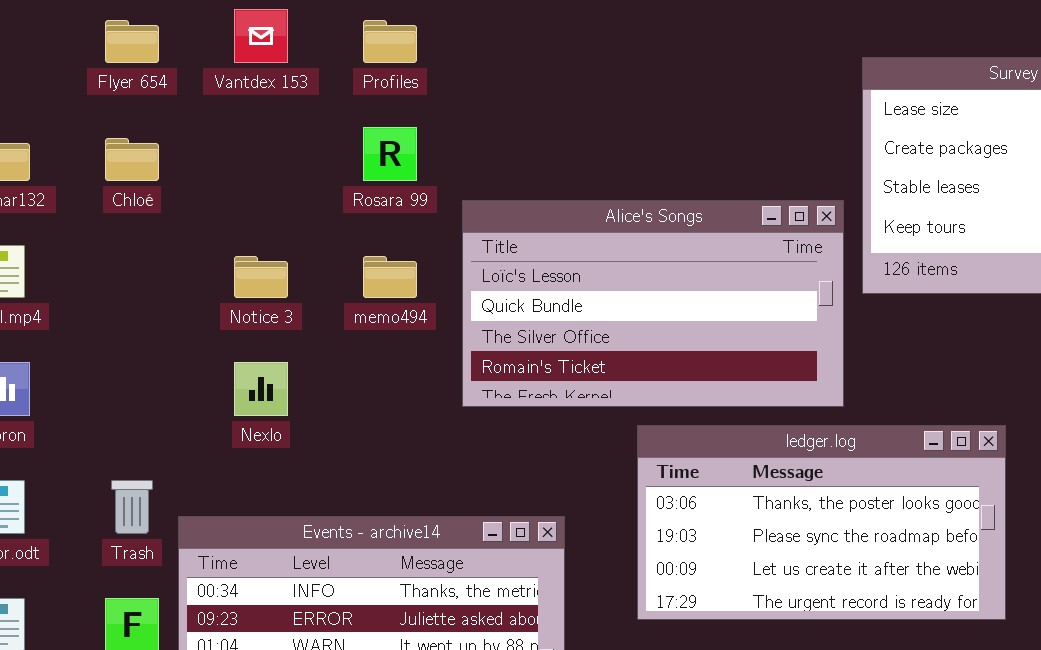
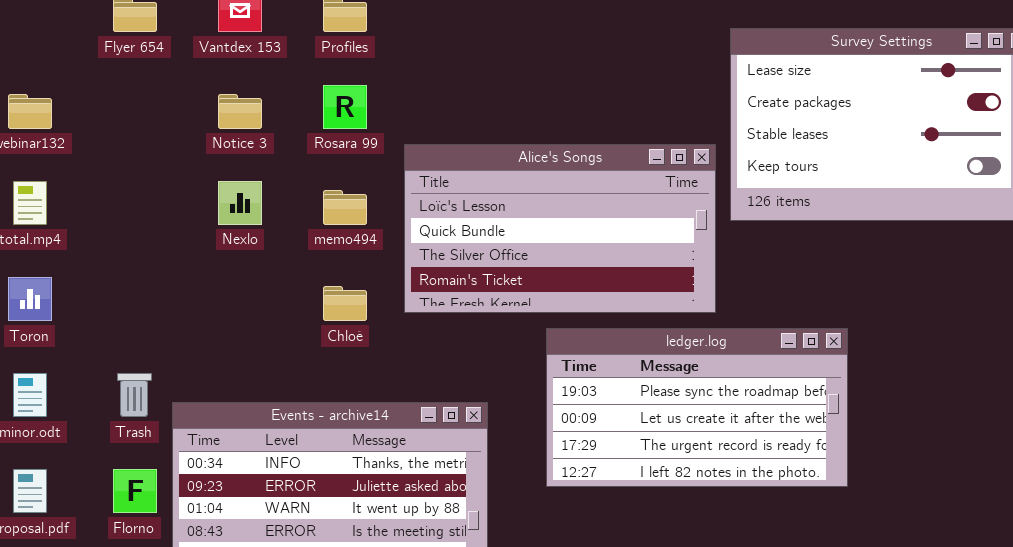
Chloé: [105,138,159,181] -> [323,286,367,321], moved
Notice 3: [234,256,288,298] -> [218,94,262,129], moved
Nexlo: [234,362,288,416] -> [218,181,262,225], moved
ledger.log: [637,425,1006,620] -> [546,328,848,487], scrolled down 1 row

